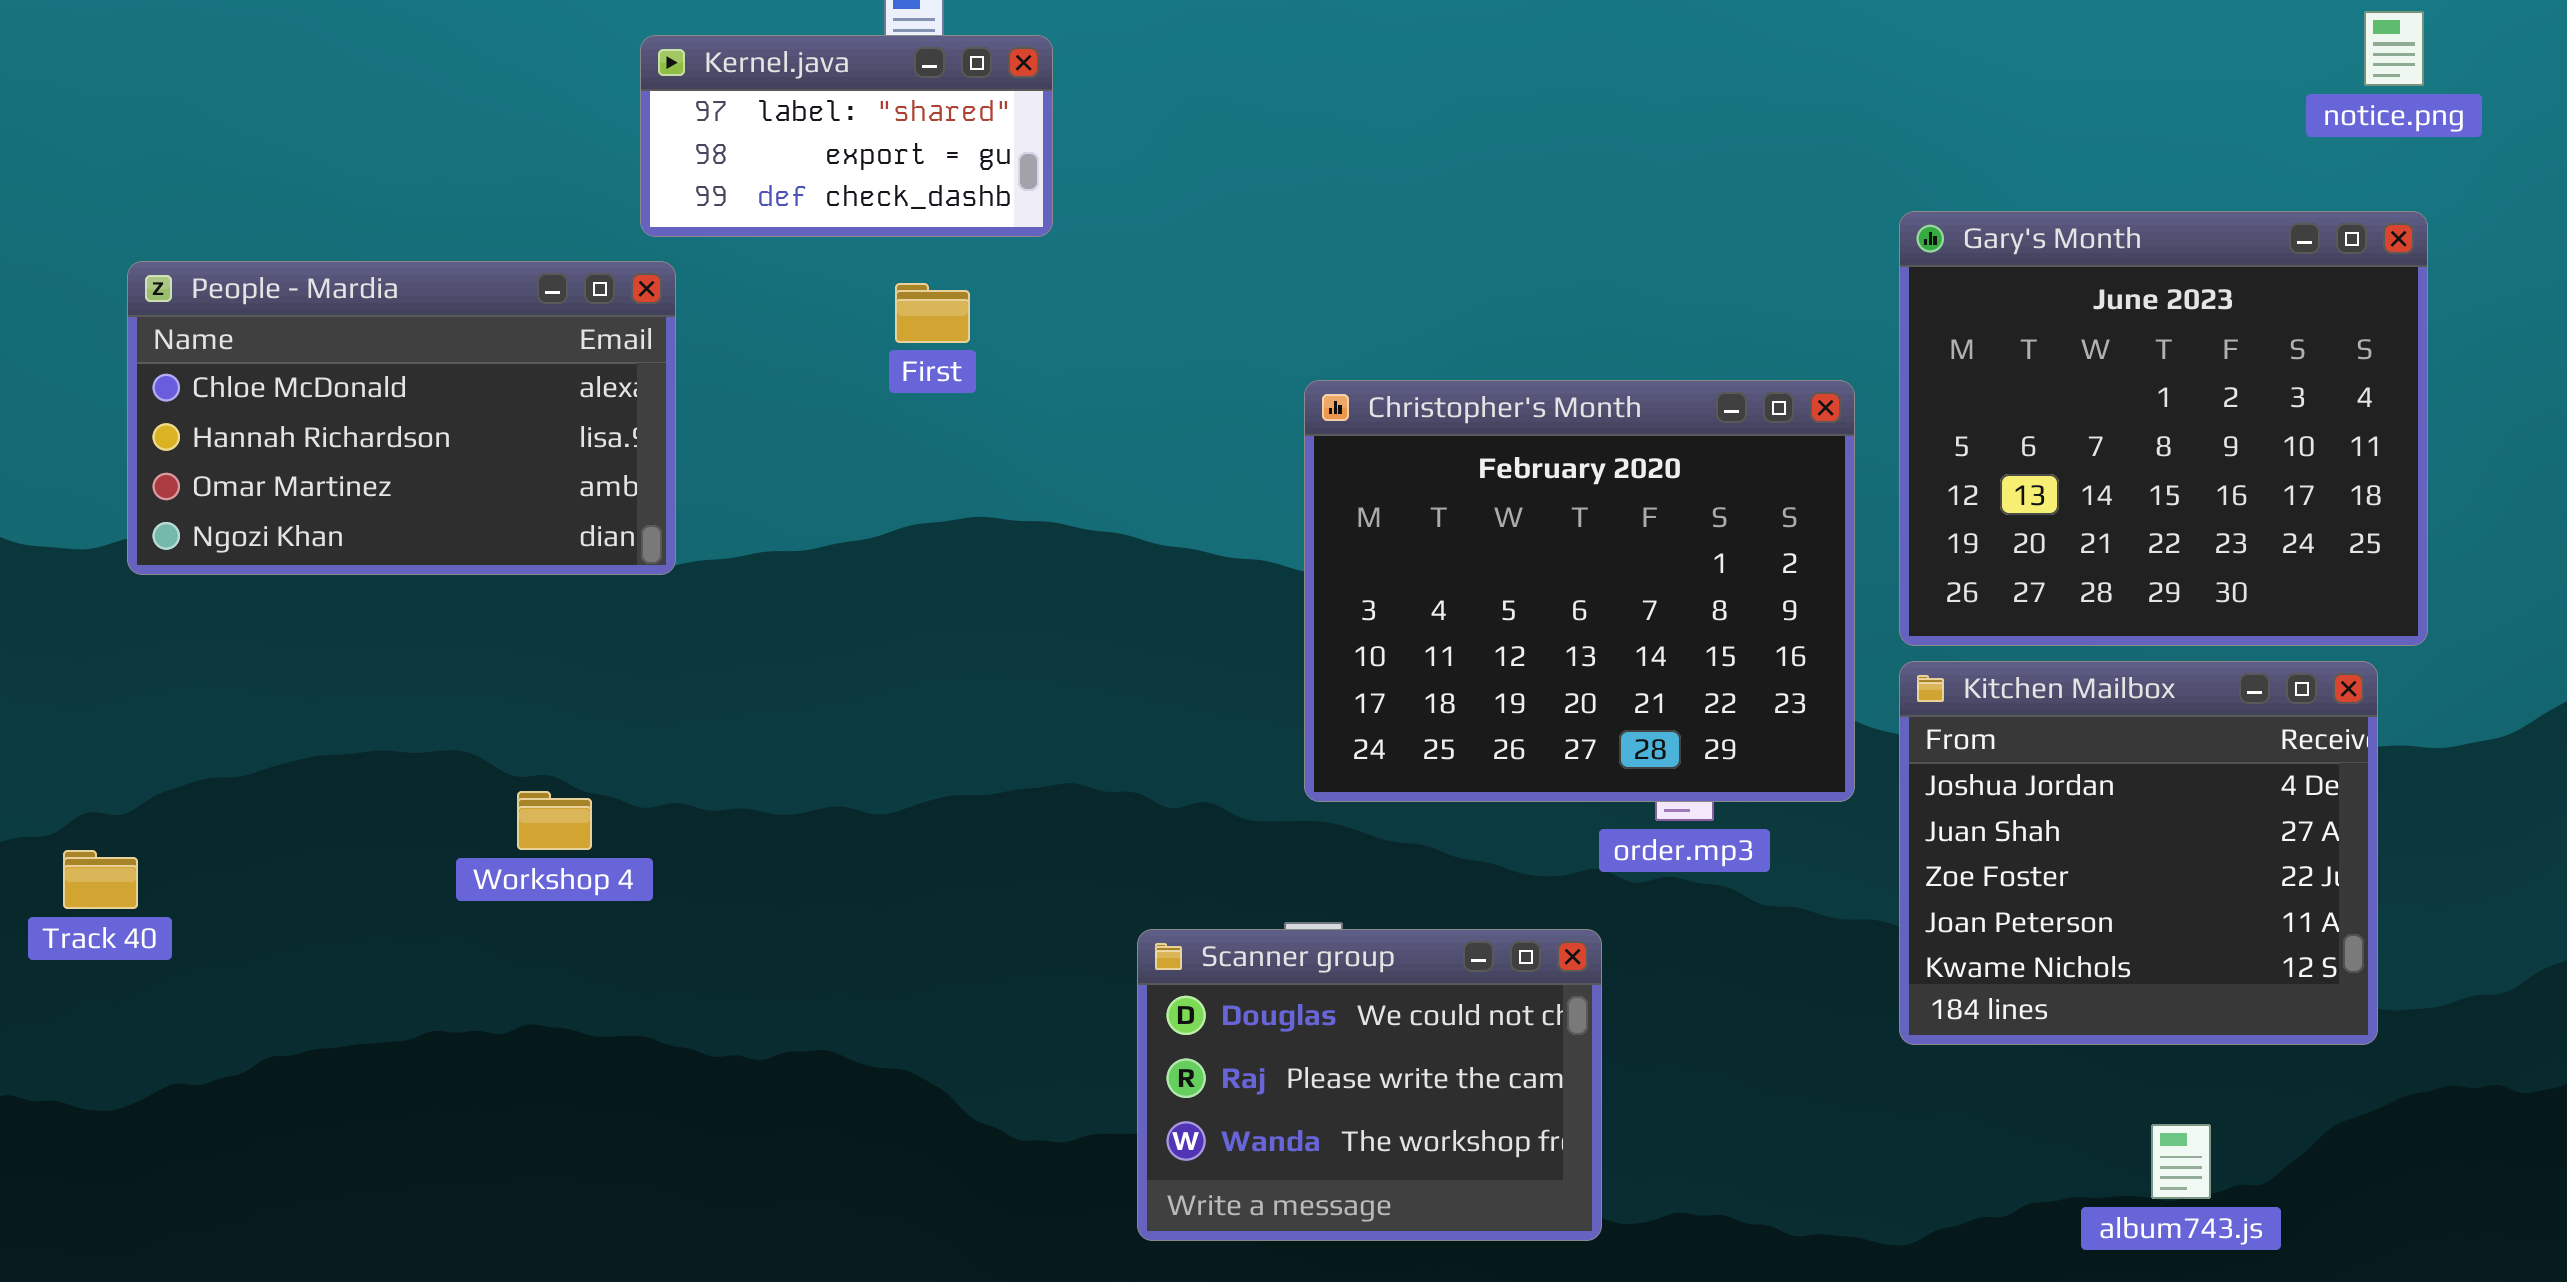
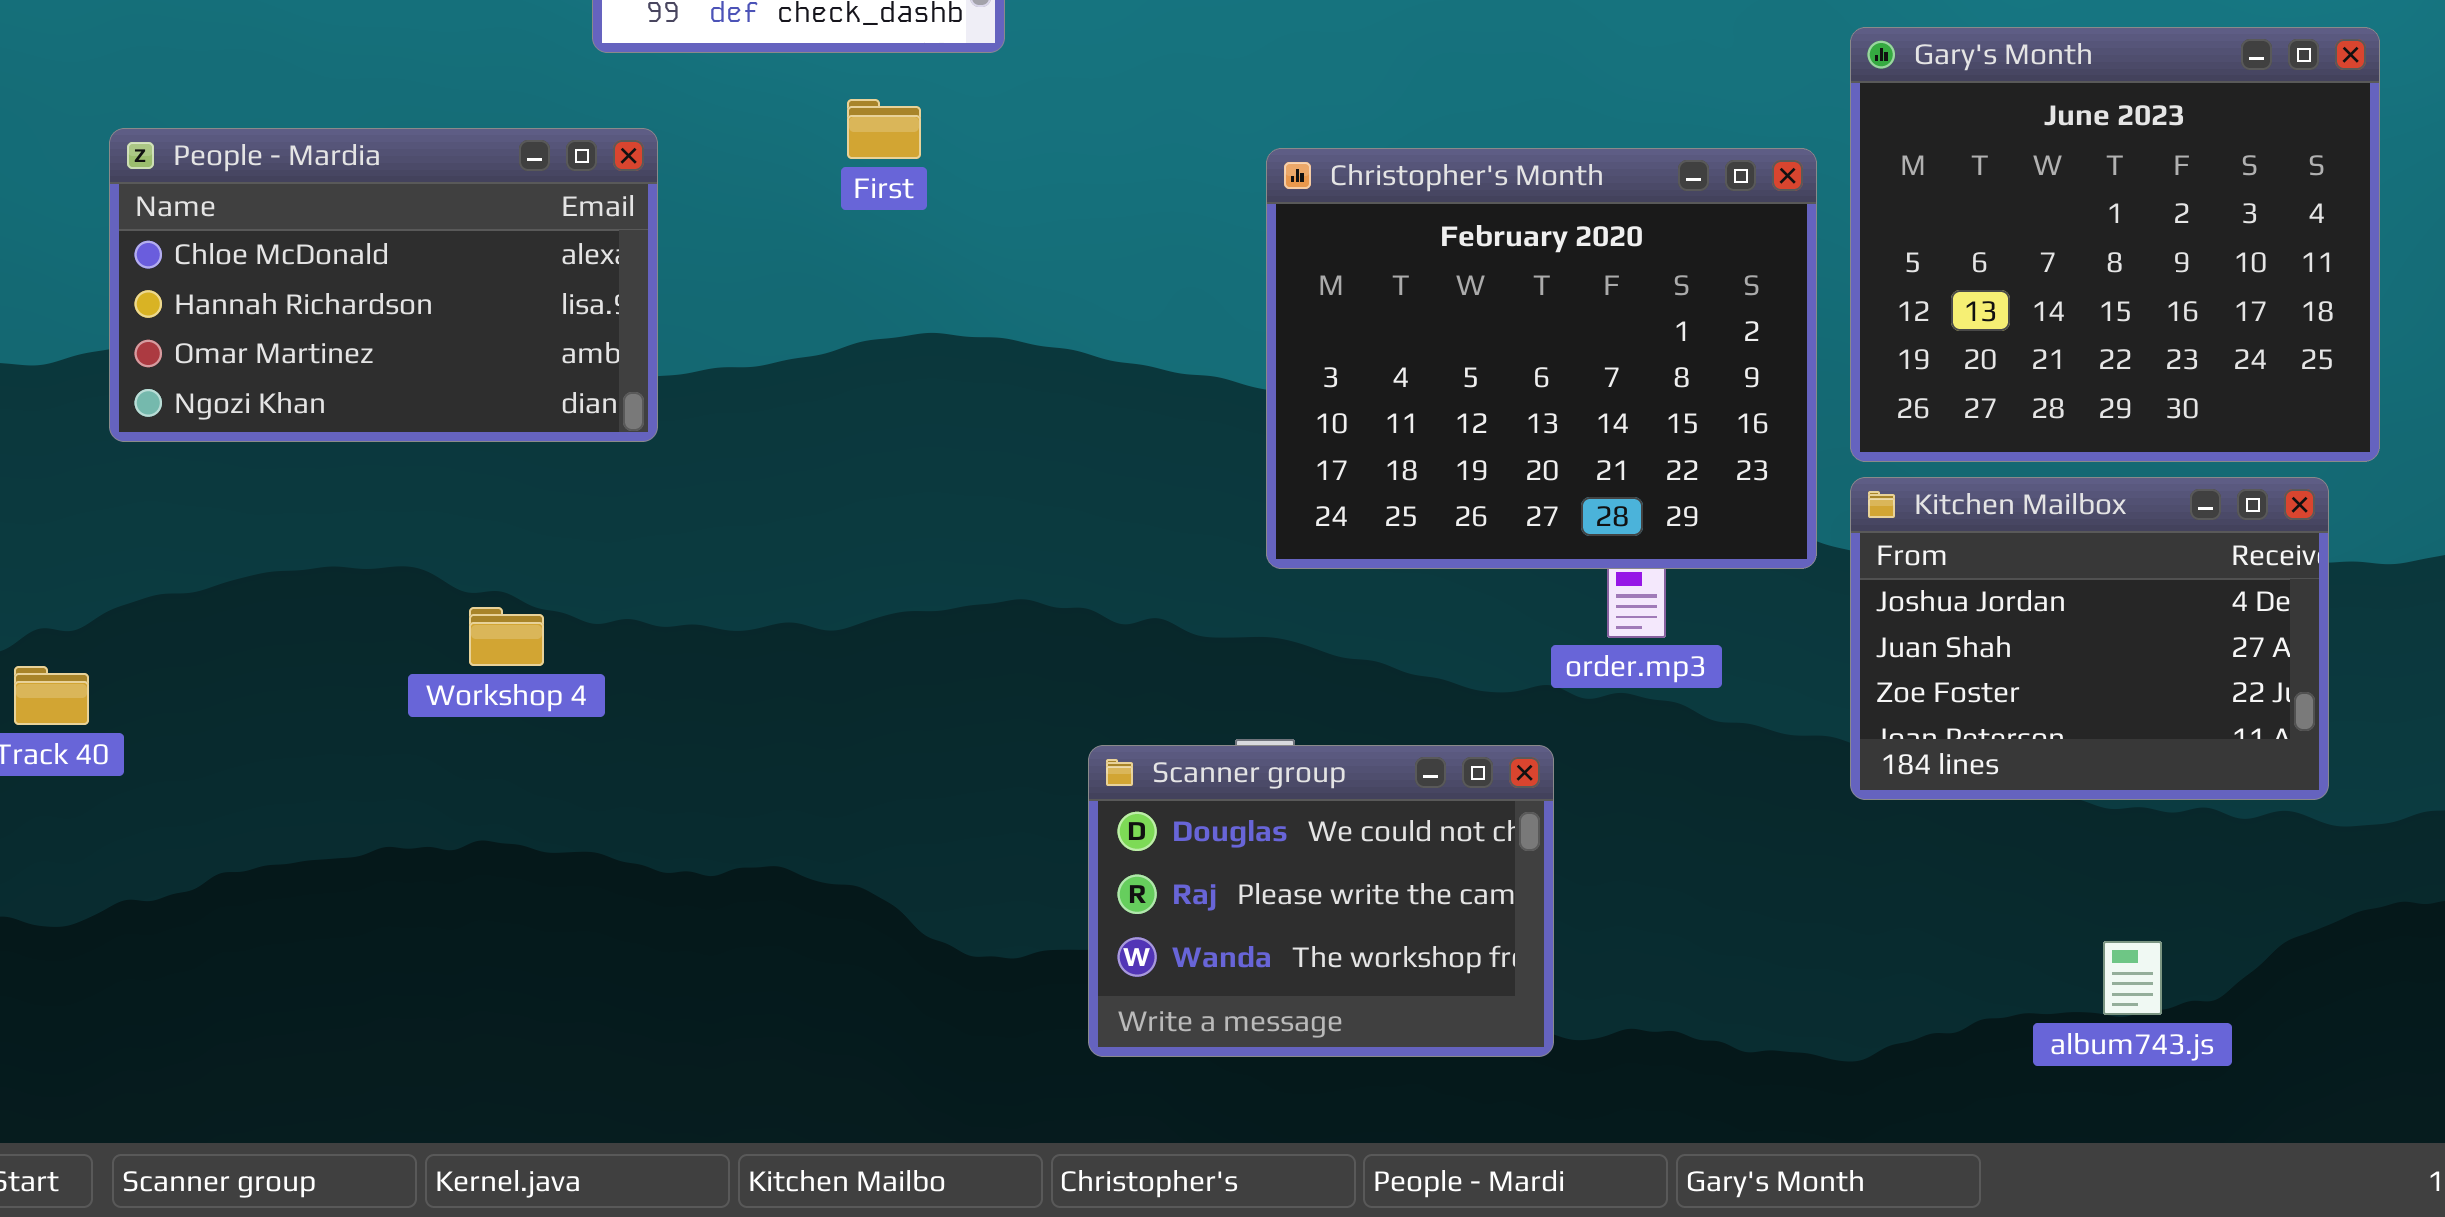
People - Mardia: [127,261,676,575] -> [109,128,658,442], moved
Christopher's Month: [1304,380,1855,802] -> [1266,148,1817,569], moved
Kitchen Mailbox: [1899,661,2378,1045] -> [1850,477,2329,800], resized

